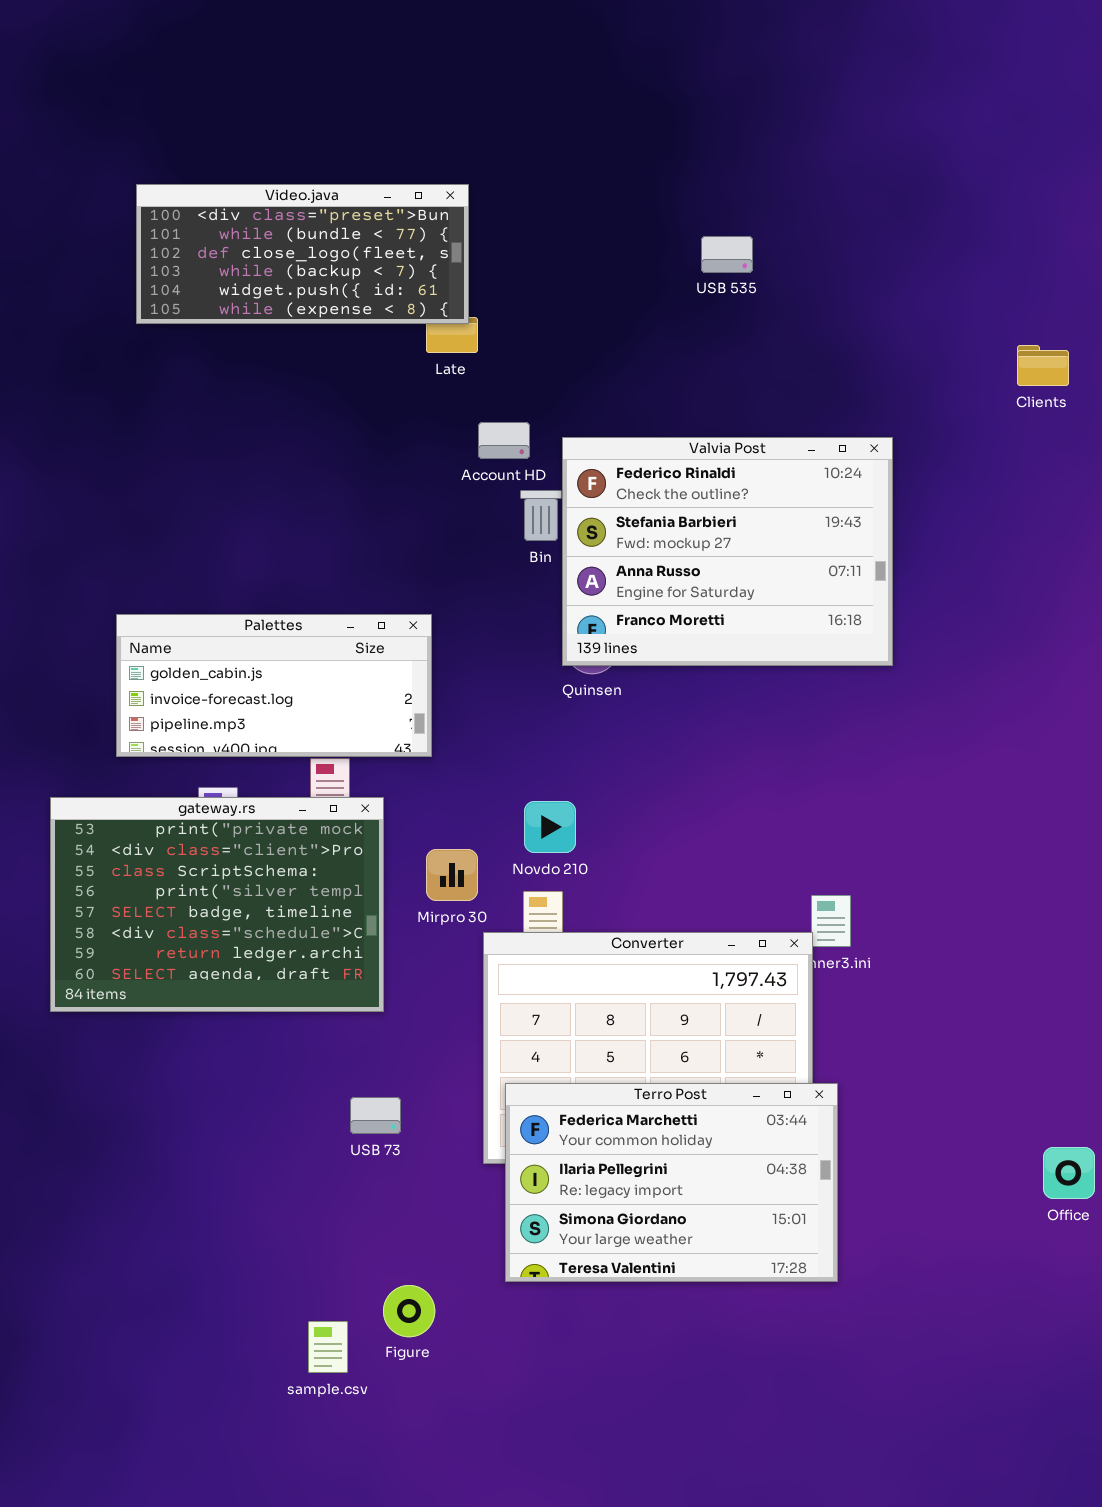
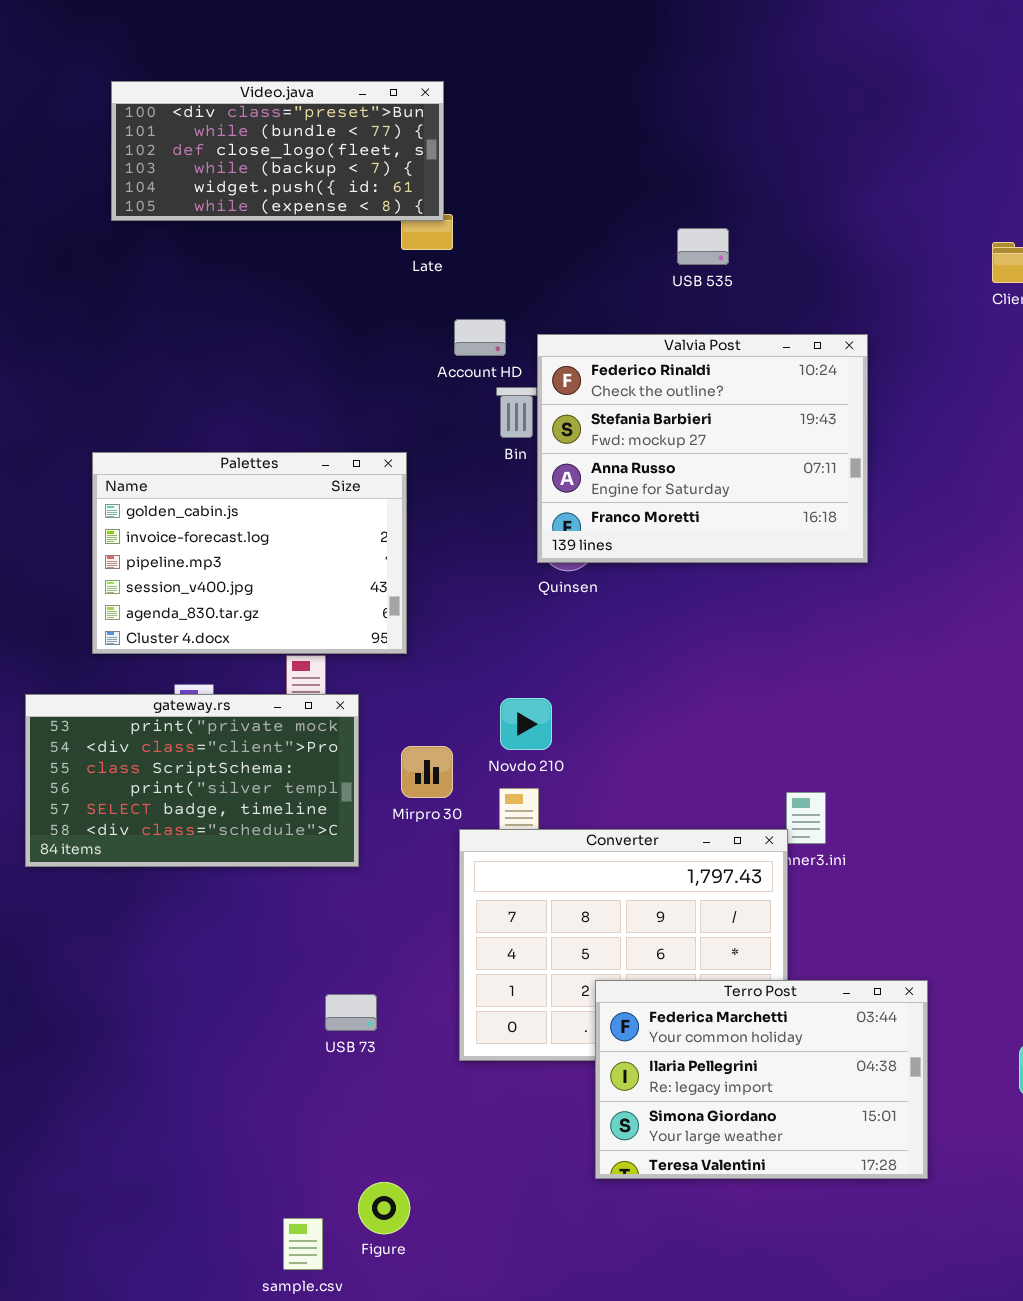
USB 535: [701,236,753,273] -> [677,228,729,265], moved
Palettes: [116,614,432,757] -> [92,452,407,654], resized
gateway.rs: [50,797,384,1012] -> [25,694,359,867], resized
Terro Post: [505,1083,838,1282] -> [595,980,928,1179], moved

